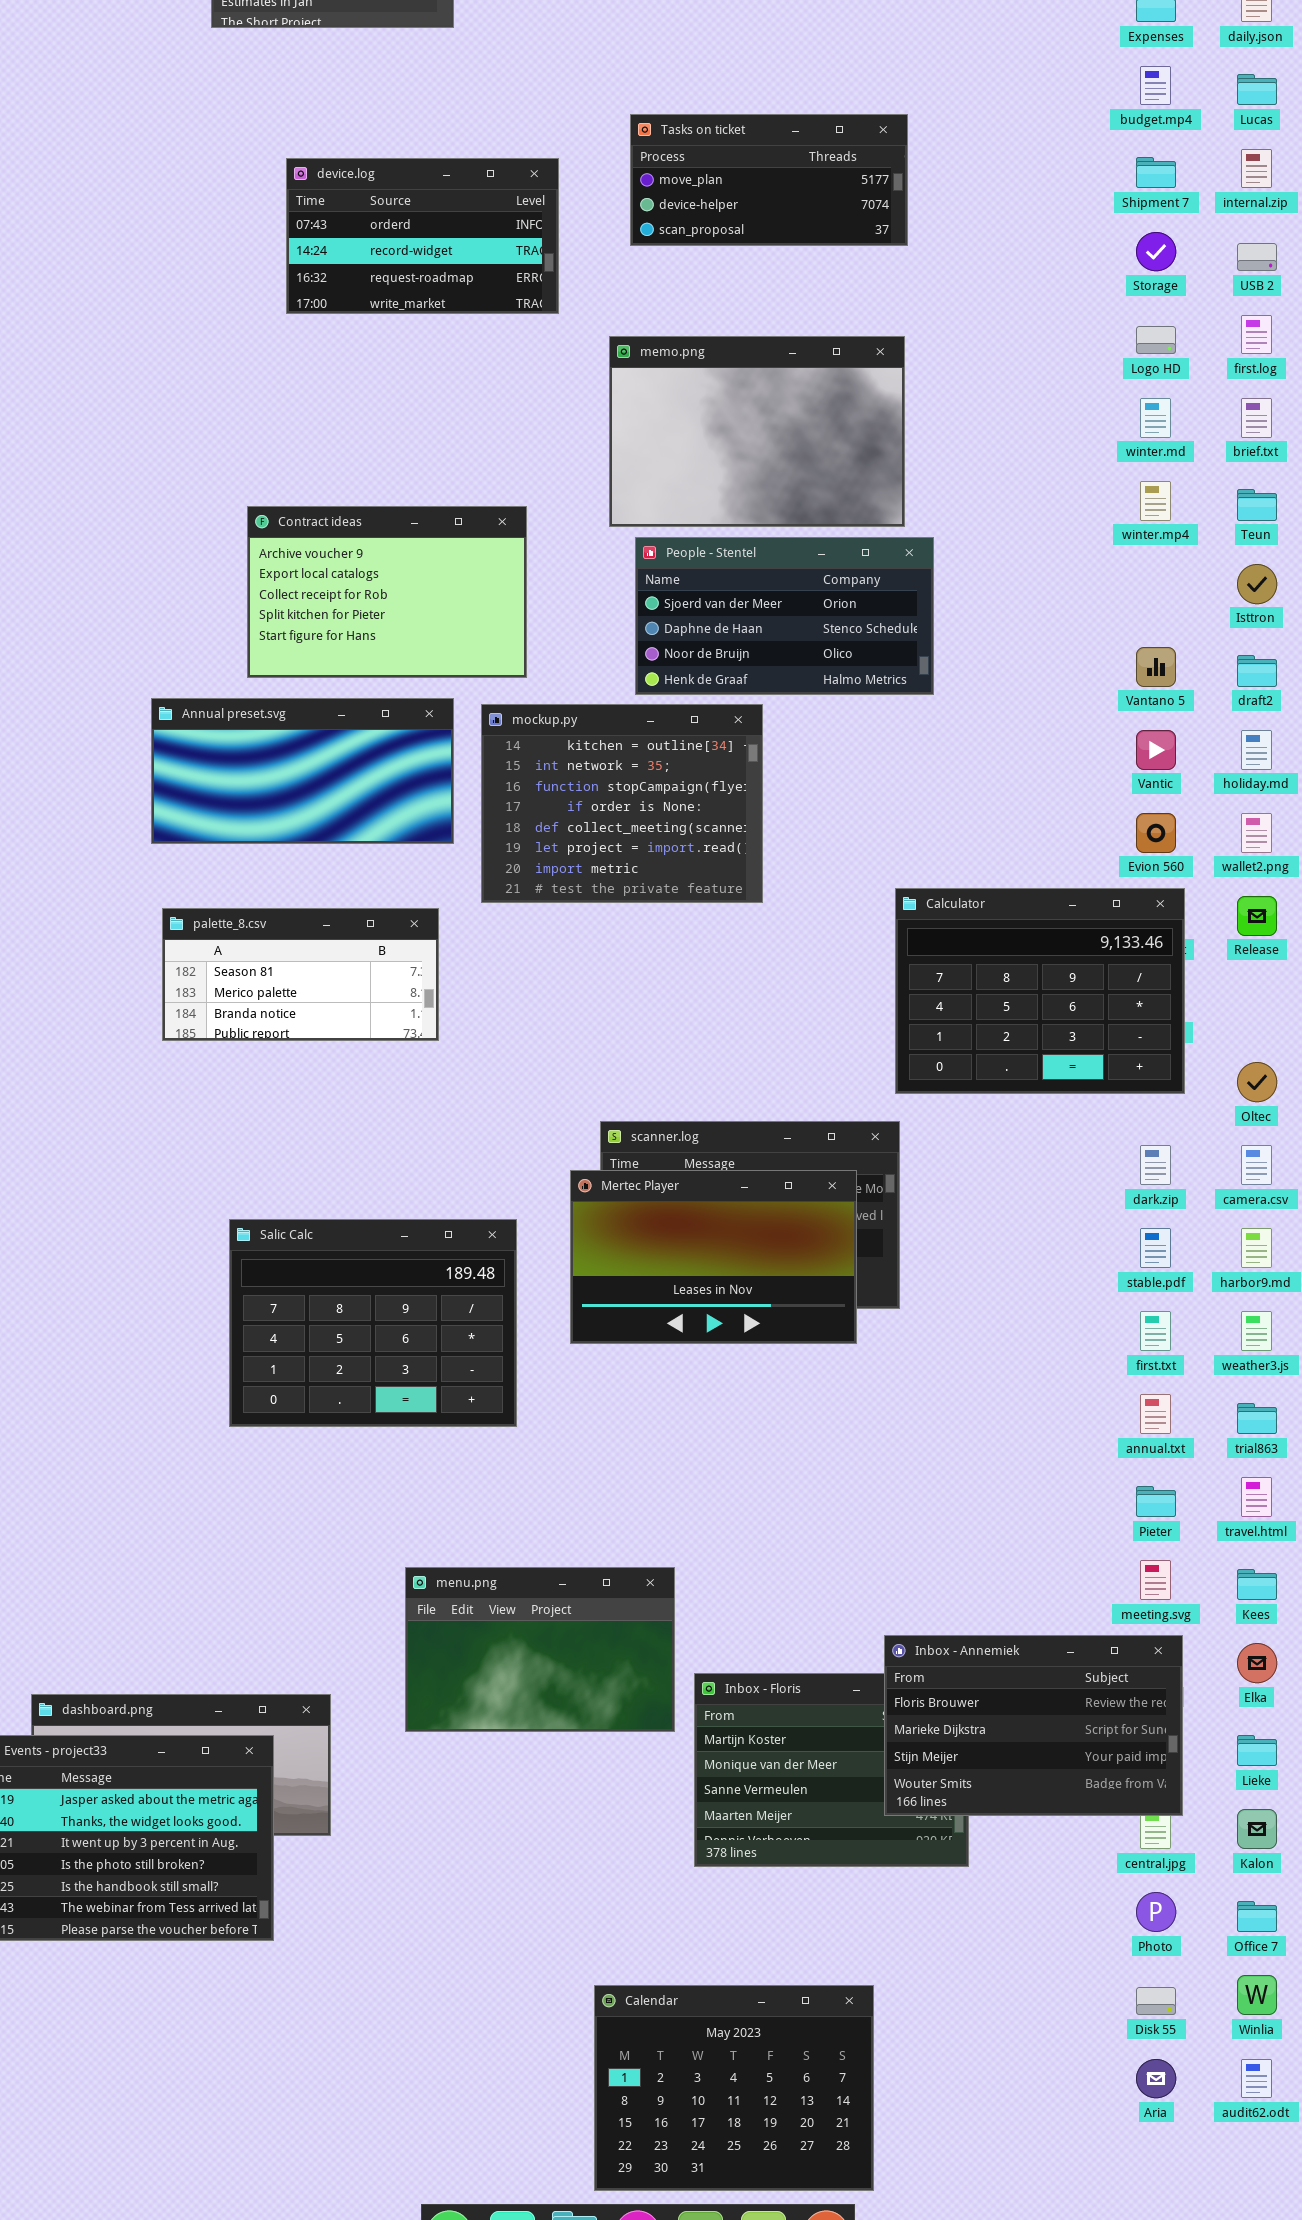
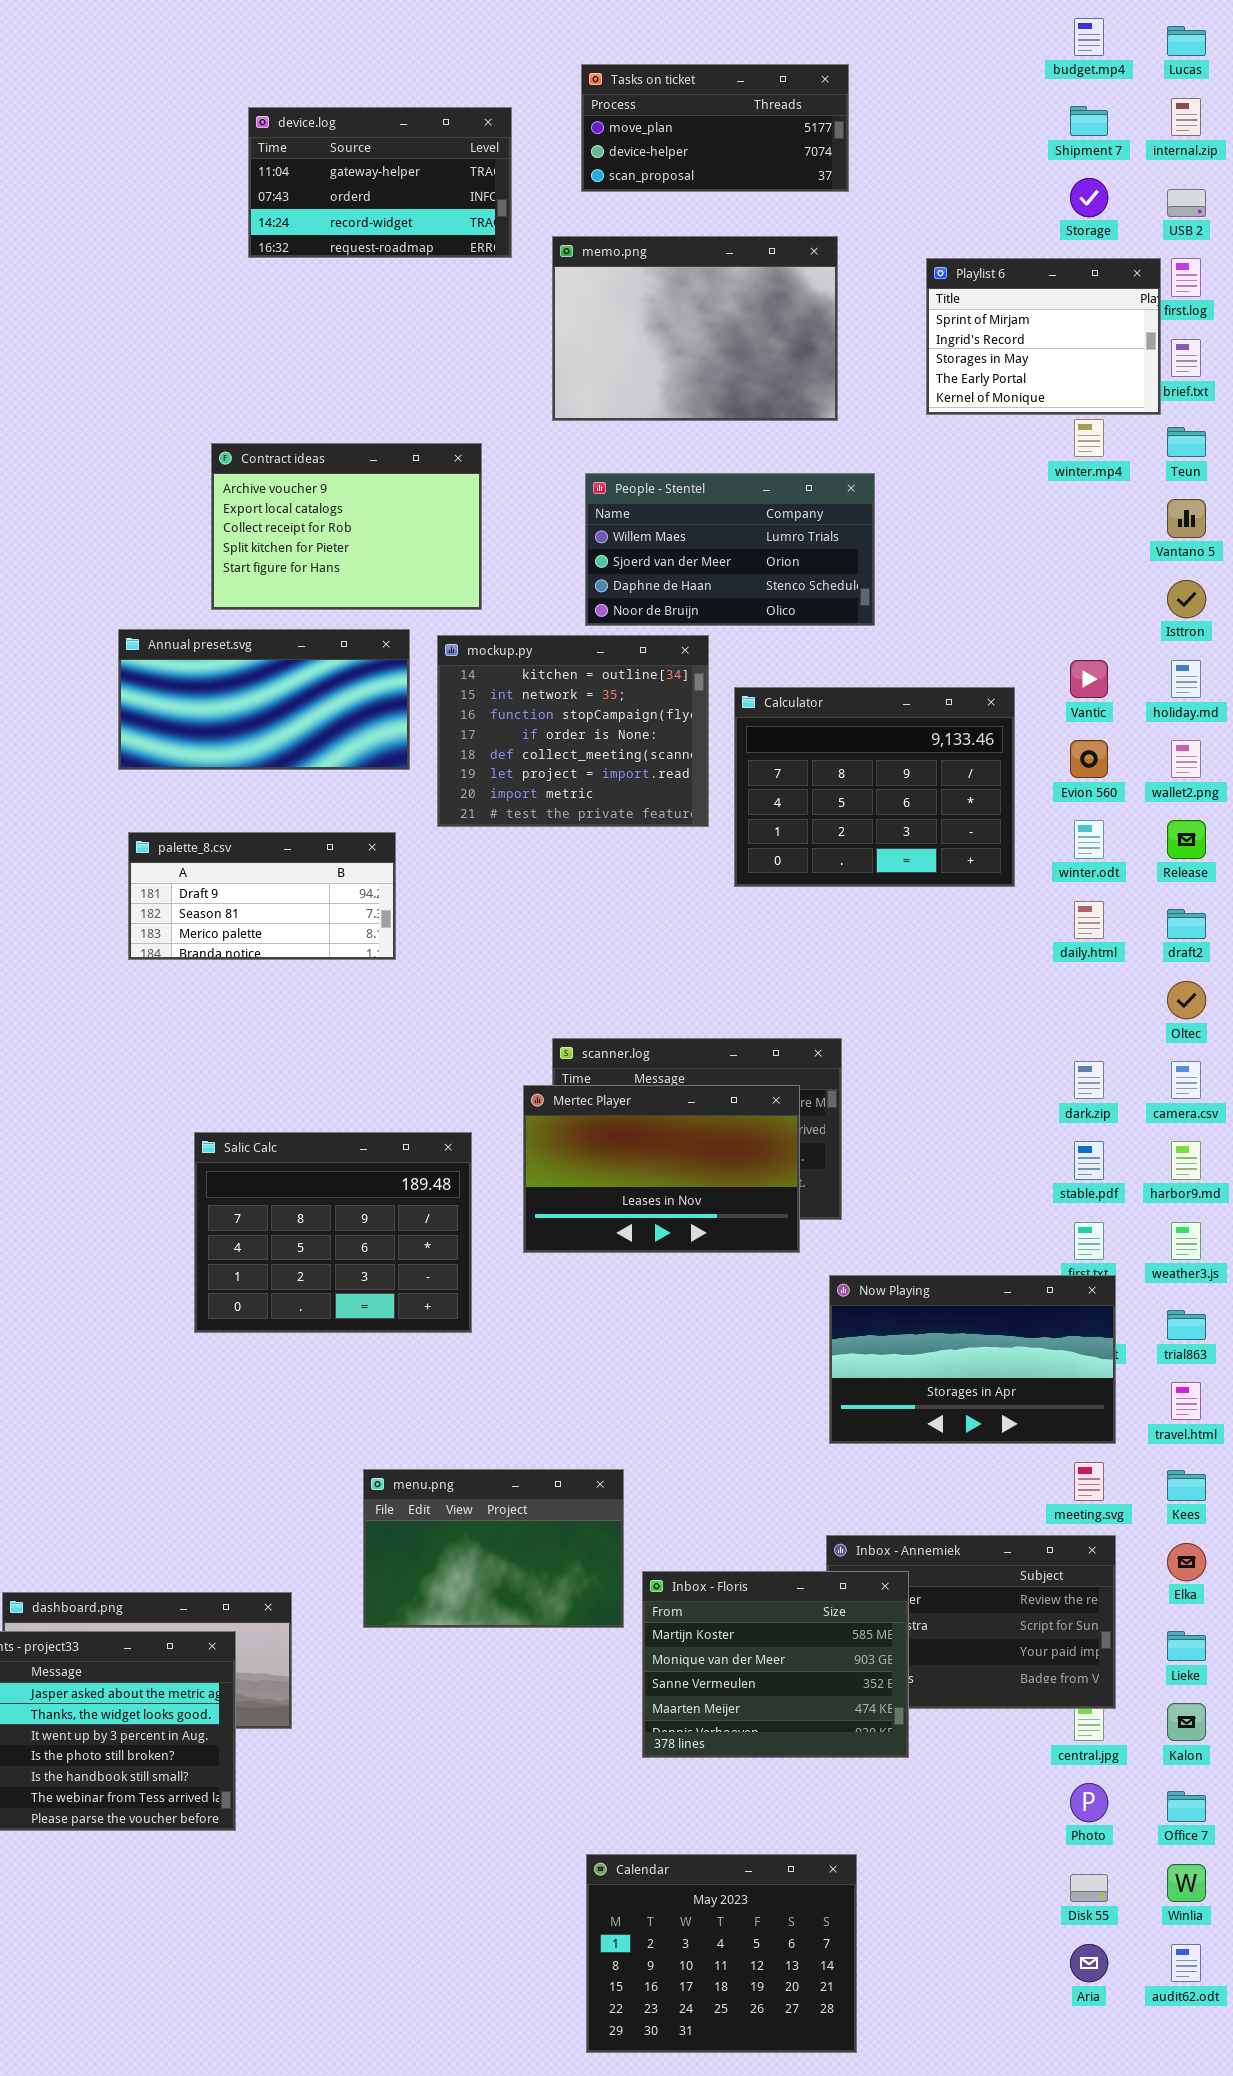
device.log: [286,158,559,314] -> [248,107,512,258], scrolled up 1 row
Playlist 6: none -> [926,258,1161,415], opened
memo.png: [609,336,905,527] -> [552,236,838,421], moved
People - Stentel: [635,537,934,695] -> [585,473,875,626], scrolled up 1 row
Isttron: [1237,564,1277,604] -> [1167,580,1206,618], moved
Vantano 5: [1136,647,1176,687] -> [1167,499,1206,538], moved
draft2: [1237,655,1277,687] -> [1167,909,1206,939], moved
Calculator: [895,888,1185,1094] -> [734,687,1015,887], moved
palette_8.csv: [162,908,439,1041] -> [128,832,396,960], scrolled up 1 row
Now Playing: none -> [829,1275,1116,1444], opened
Inbox - Floris: [694,1673,969,1867] -> [642,1571,909,1758], raised
Calendar: [594,1985,874,2191] -> [586,1854,857,2053], moved

